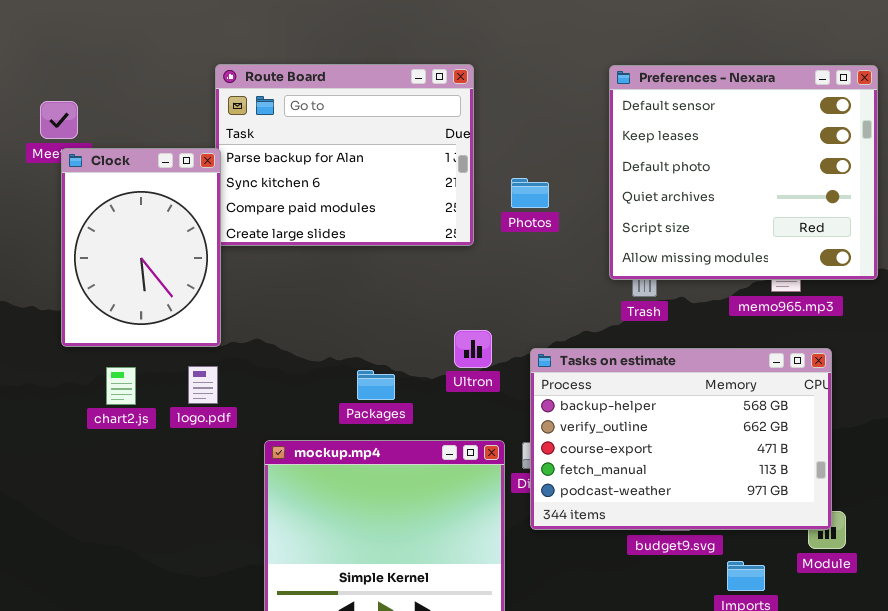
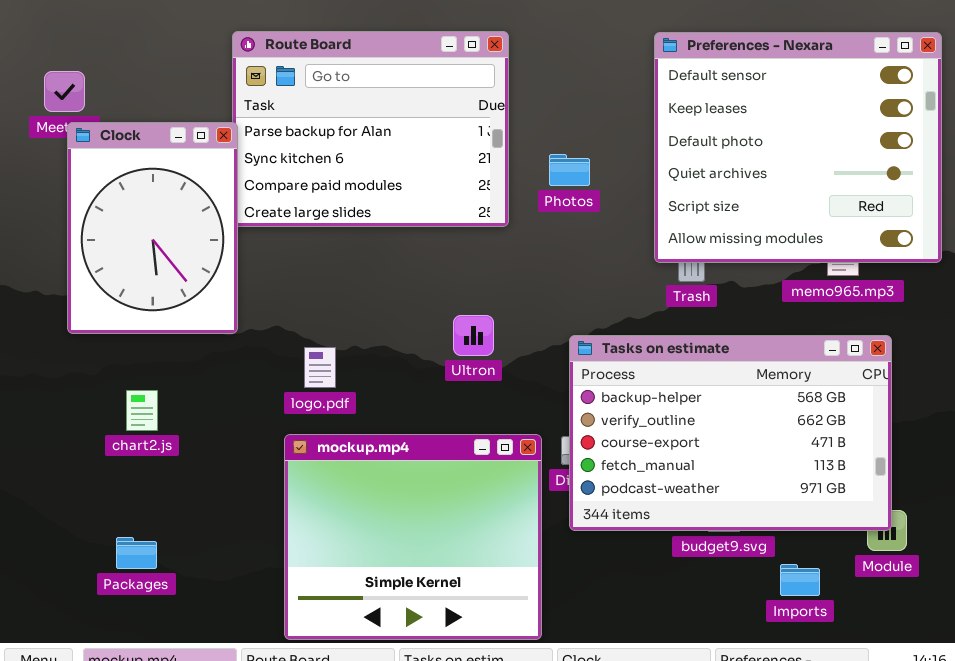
Ultron: [454,330,492,368] -> [453,315,494,356], moved
logo.pdf: [188,366,218,404] -> [304,347,336,388], moved
chart2.js: [106,367,136,405] -> [126,390,158,431], moved
Packages: [357,370,395,400] -> [116,537,157,569], moved

